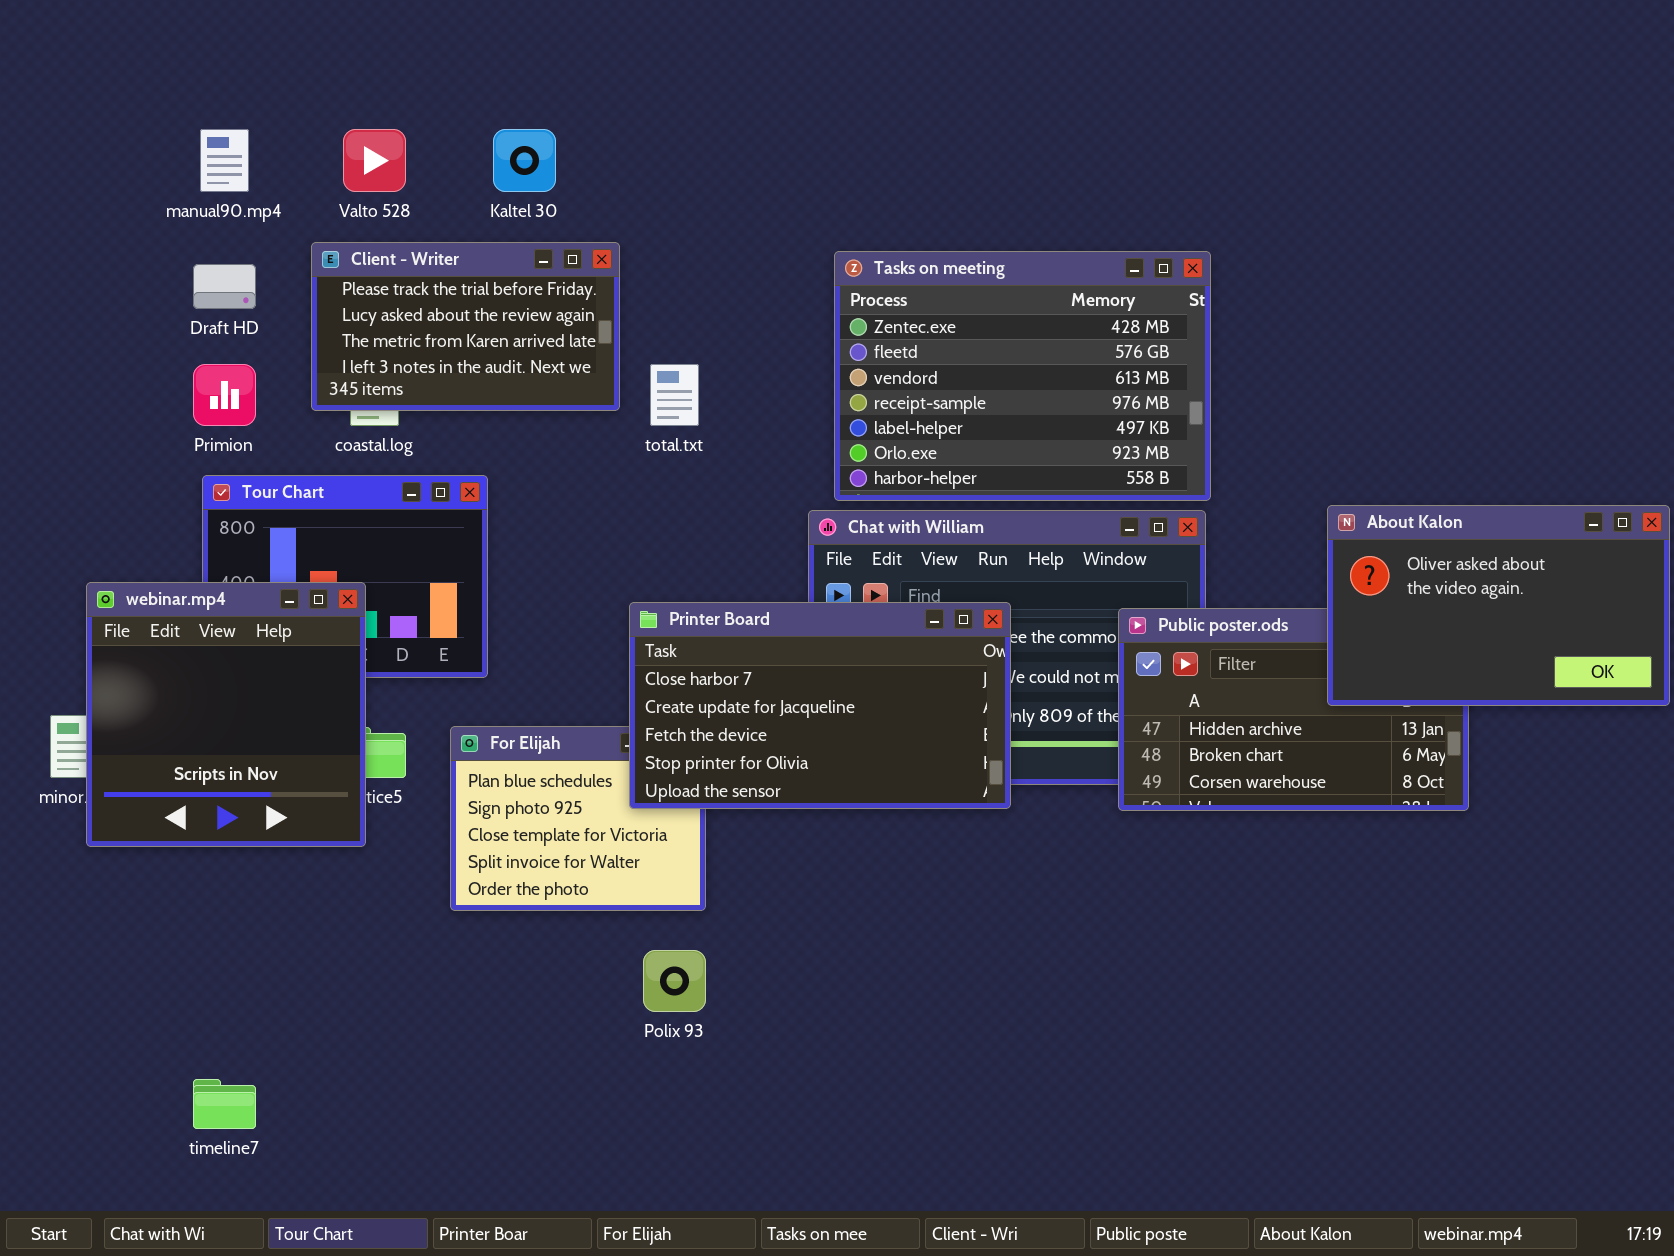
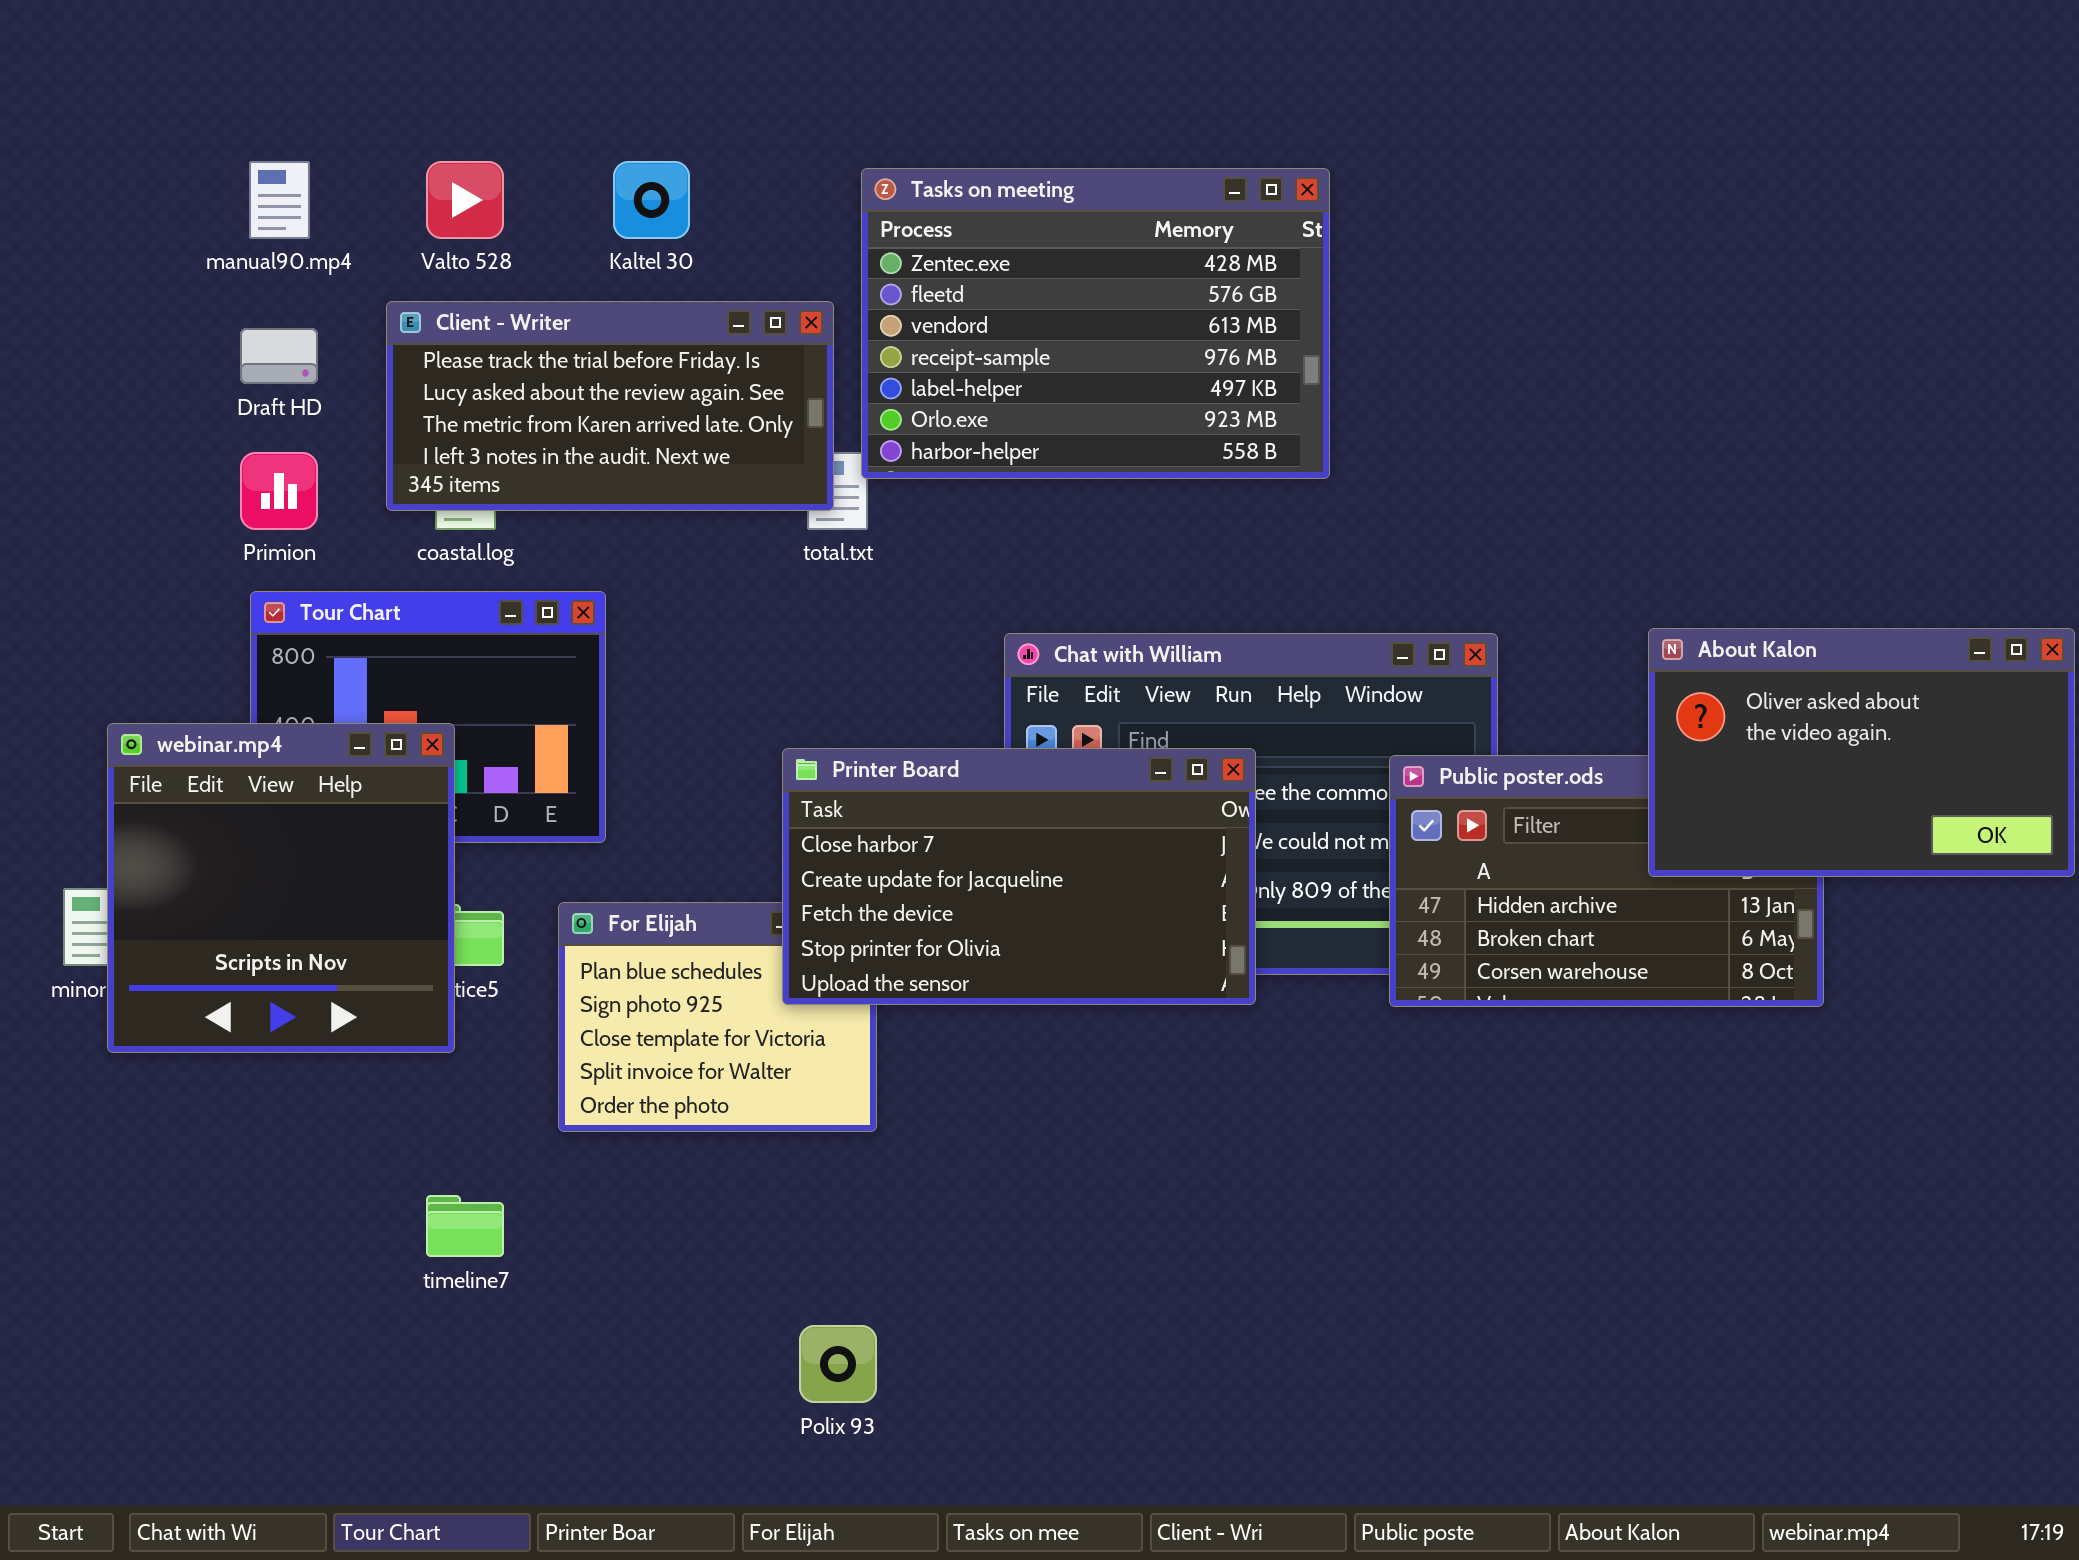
Client - Writer: [311,242,620,411] -> [386,301,834,511], resized
Tasks on meeting: [834,251,1211,501] -> [861,168,1330,479], moved
Polix 93: [643,950,706,1012] -> [799,1325,877,1403], moved
timeline7: [193,1079,256,1129] -> [426,1195,504,1257], moved

